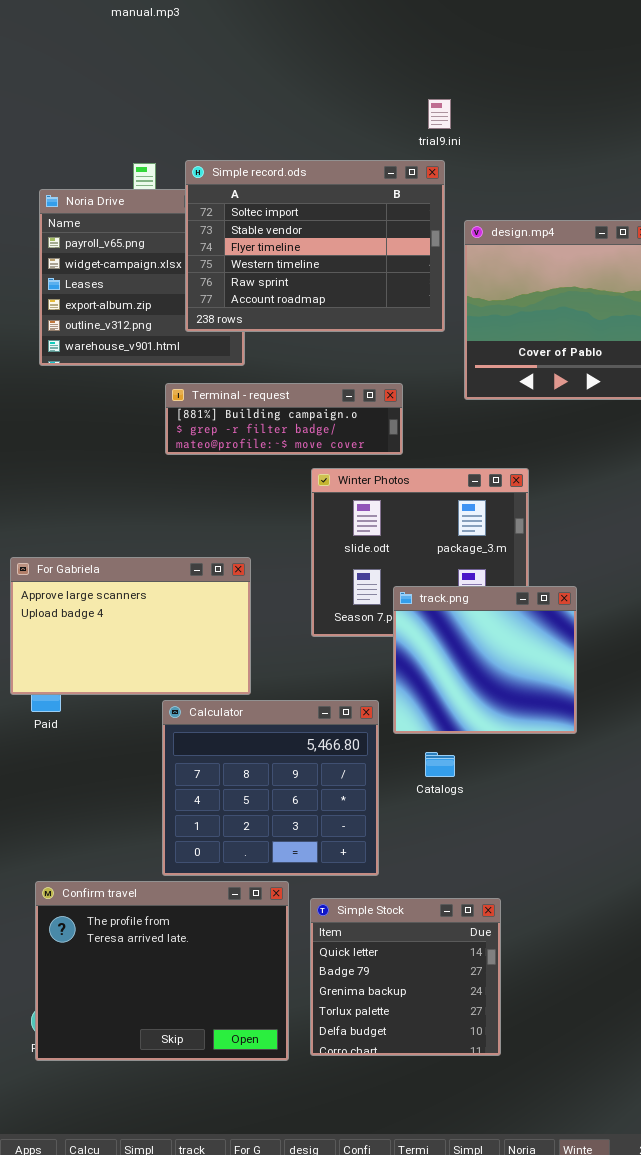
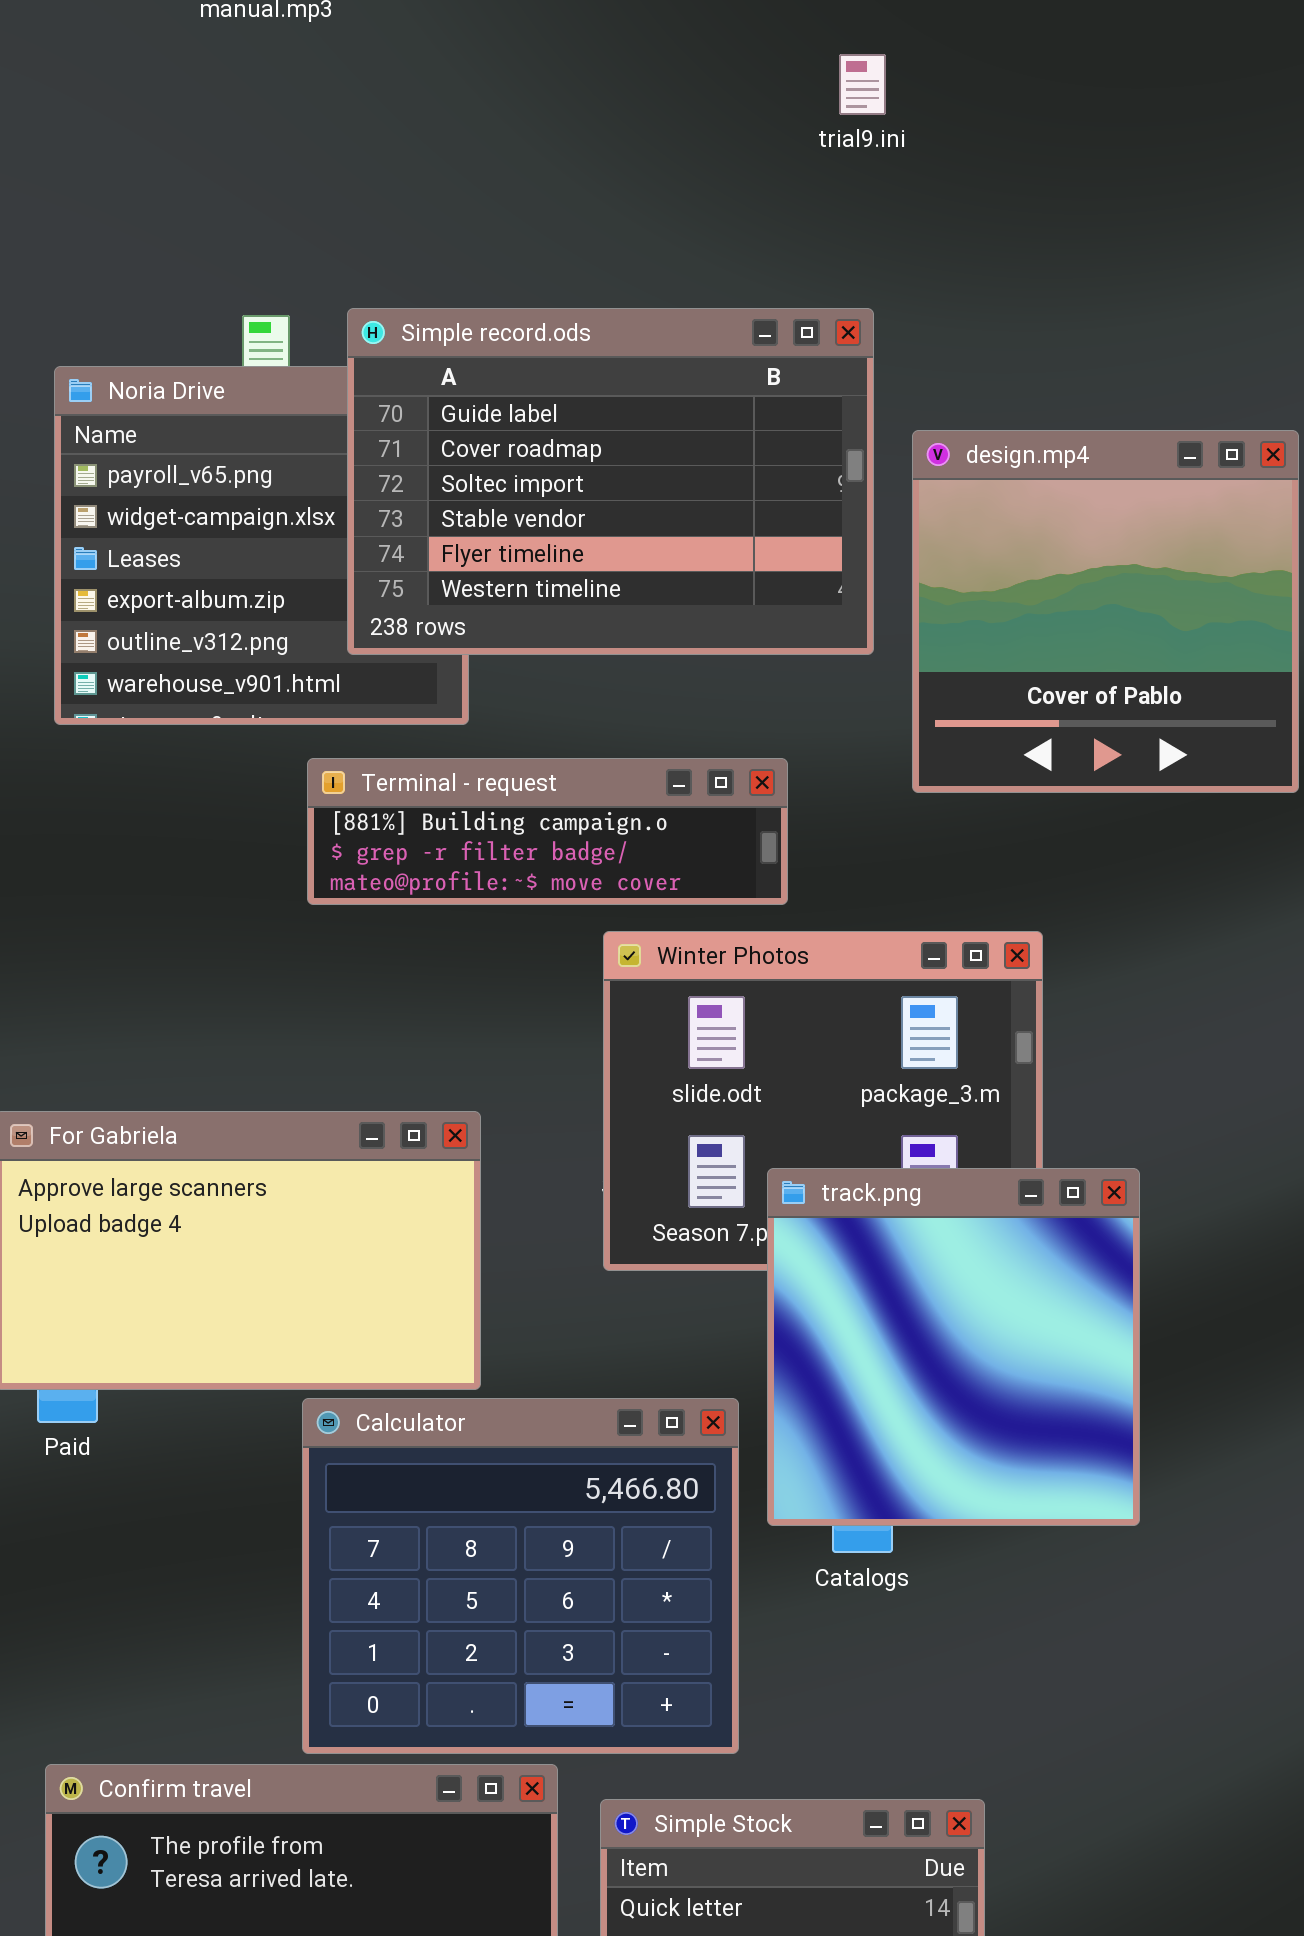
trial9.ini: [428,99,451,129] -> [839,54,886,115], moved
Simple record.ods: [185,160,445,332] -> [347,308,874,655], scrolled up 2 rows
track.png: [393,586,577,734] -> [767,1168,1140,1526], resized

